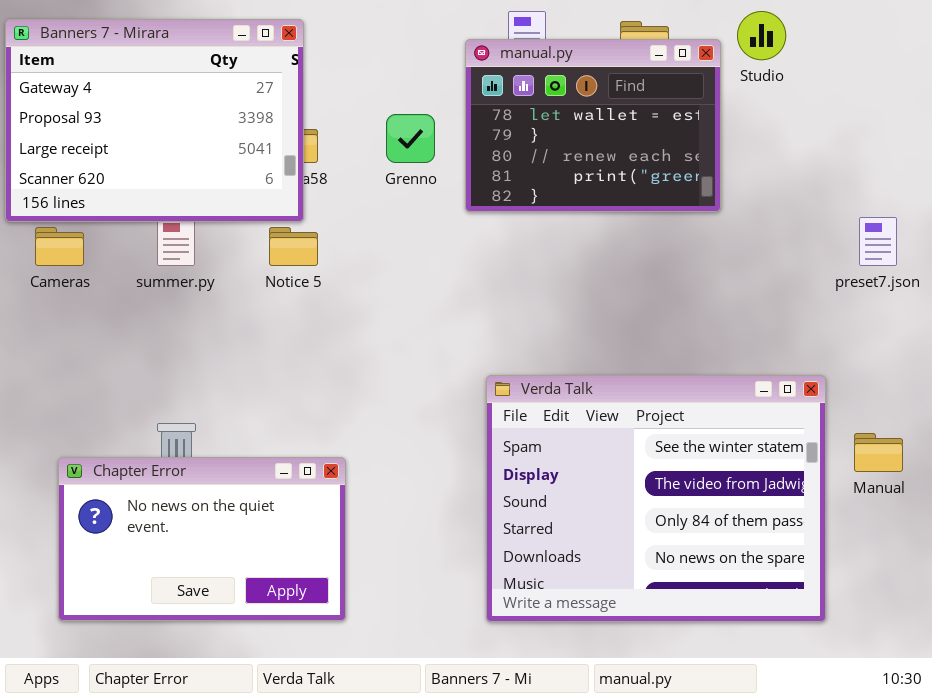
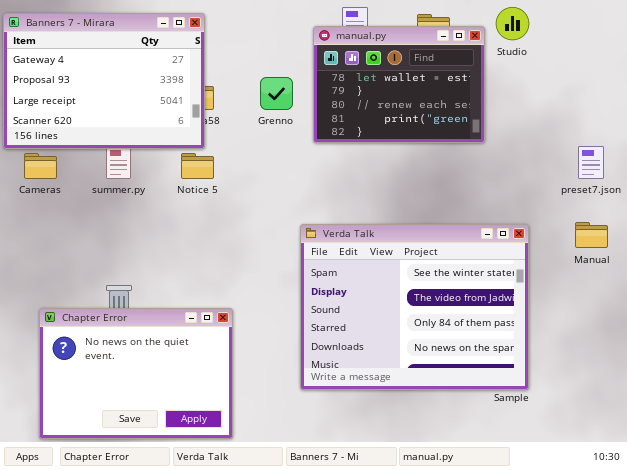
Verda Talk: [486,375,826,622] -> [300,224,529,390], moved
Manual: [854,433,903,472] -> [575,222,608,248], moved
Chapter Error: [58,457,346,621] -> [39,308,233,439], resized

